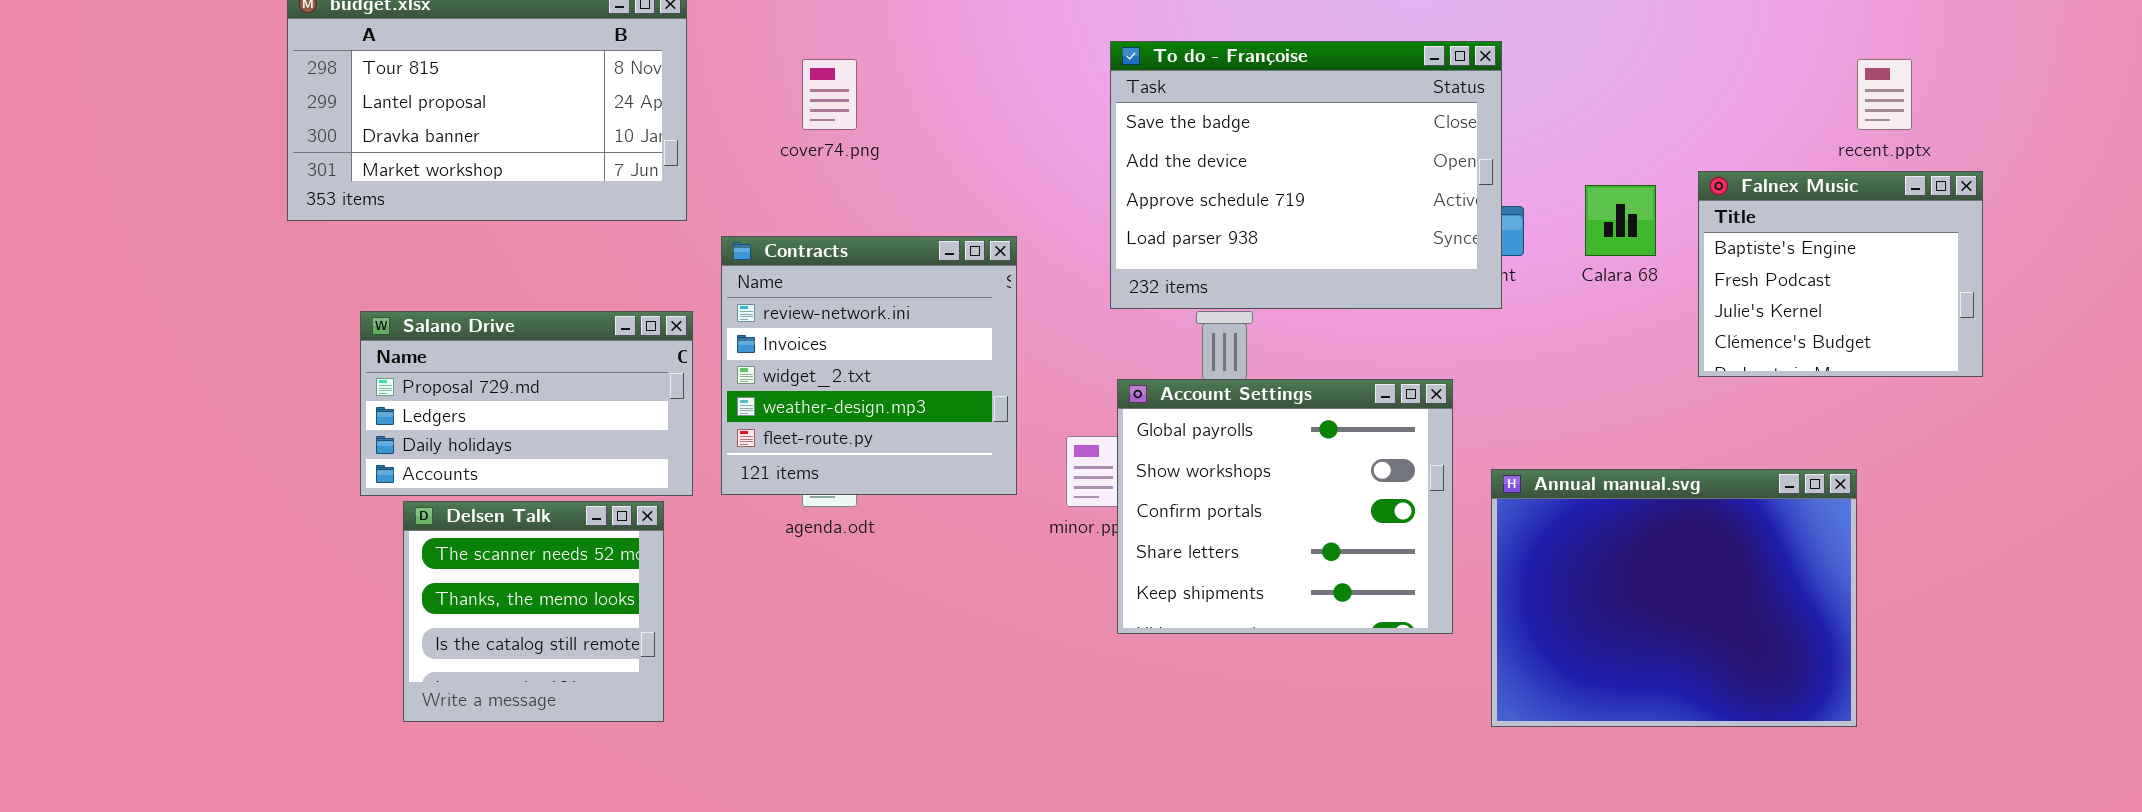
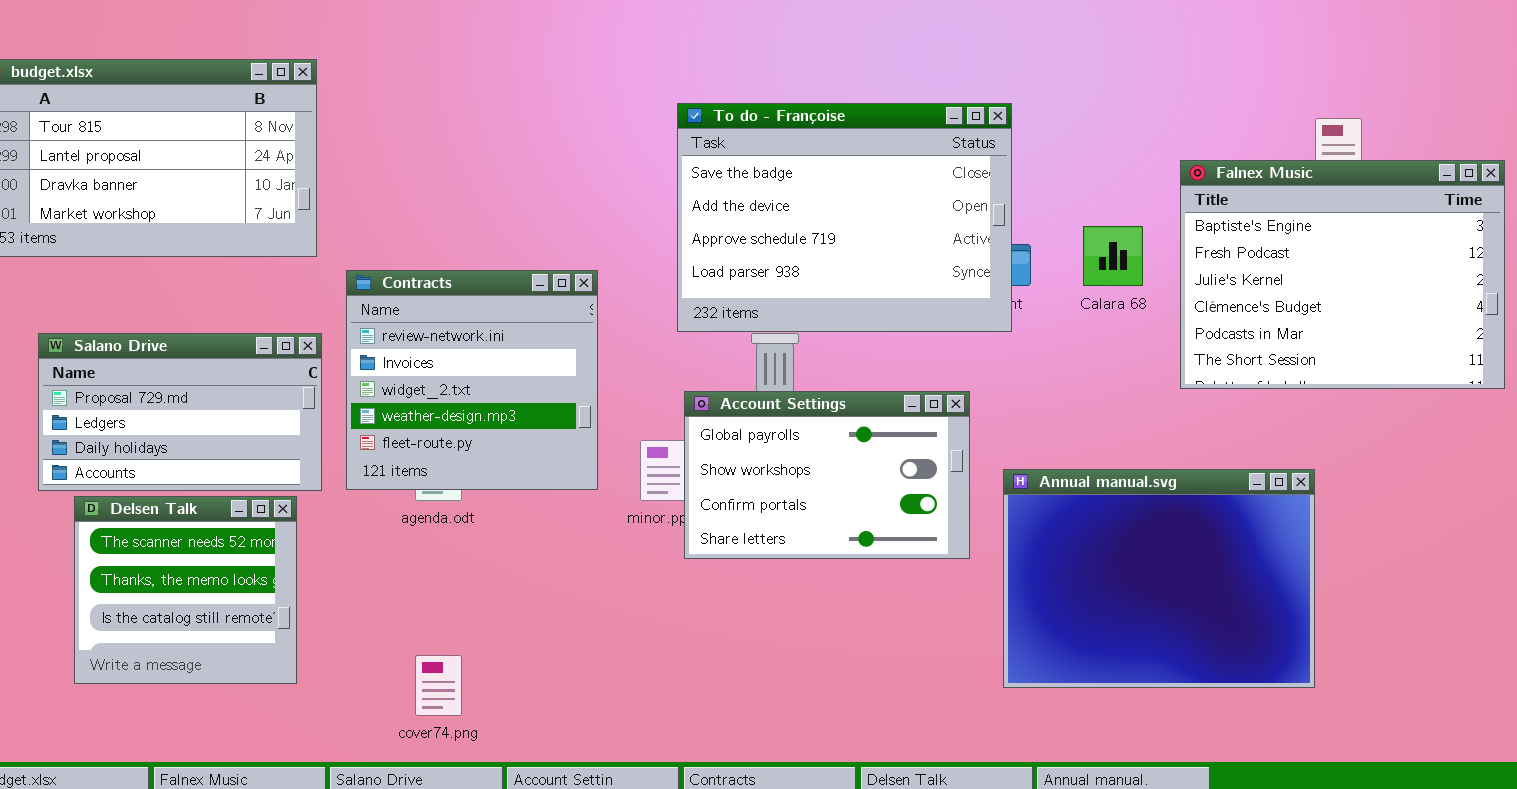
cover74.png: [802,59,857,130] -> [415,655,462,716], moved
Falnex Music: [1698,171,1983,377] -> [1180,160,1505,389], resized
Account Settings: [1117,379,1453,634] -> [684,391,970,559], resized

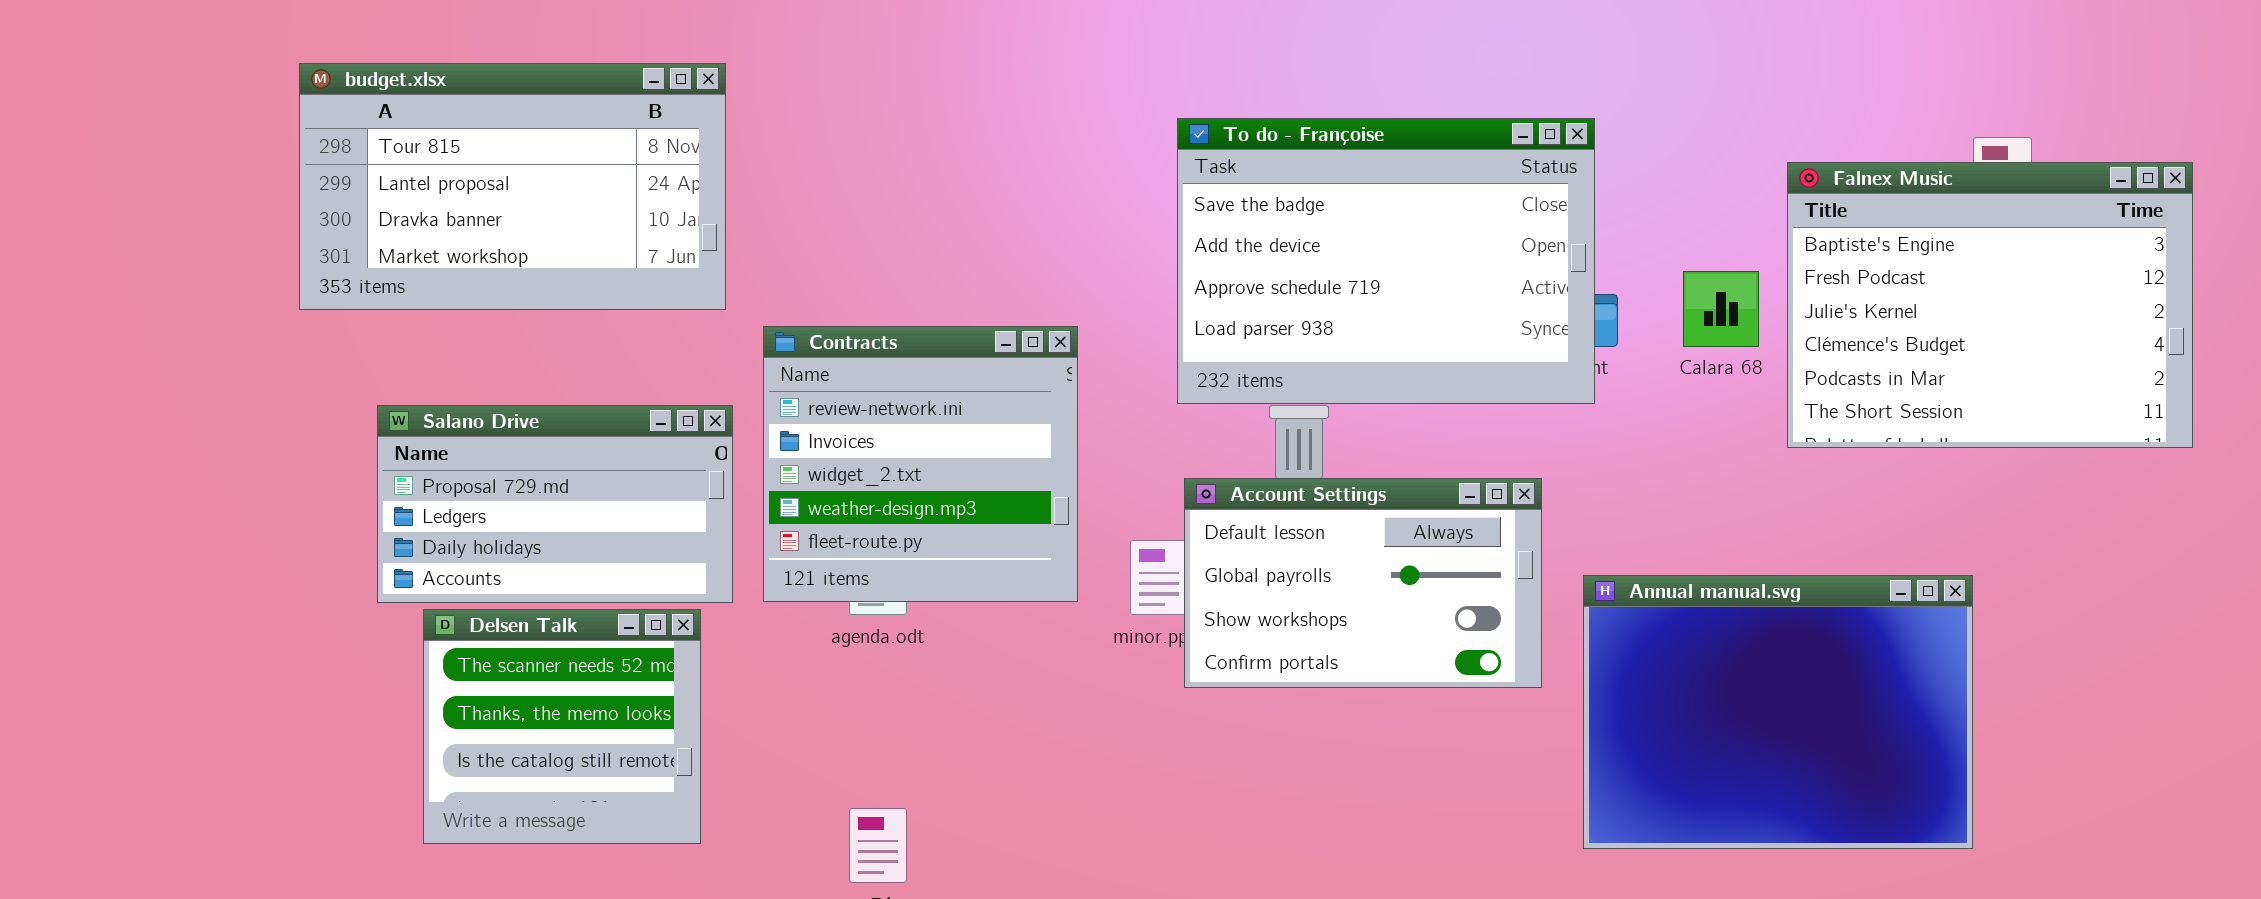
Falnex Music: [1180,160,1505,389] -> [1787,162,2193,448], moved
Account Settings: [684,391,970,559] -> [1184,478,1542,688], scrolled up 1 row

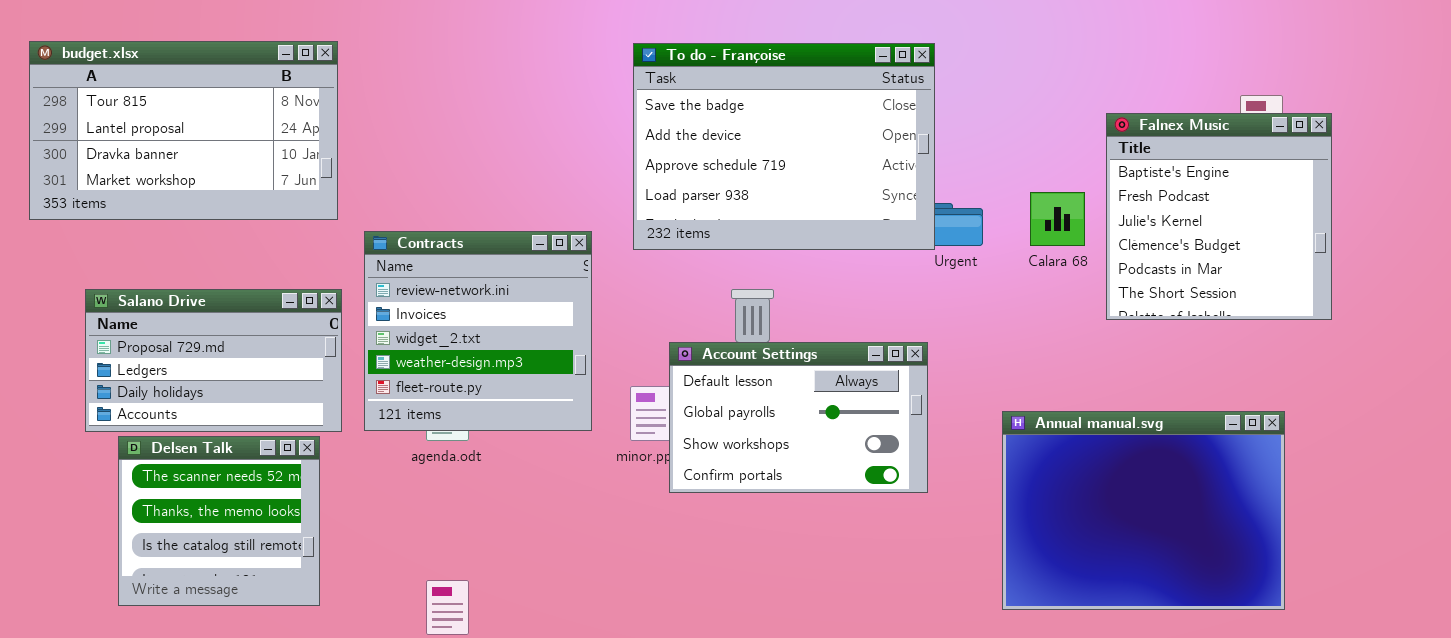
To do - Françoise: [1177,118,1595,404] -> [633,43,935,250], moved
Falnex Music: [1787,162,2193,448] -> [1106,113,1332,320], resized
Annual manual.svg: [1583,575,1973,849] -> [1002,411,1285,610], moved

